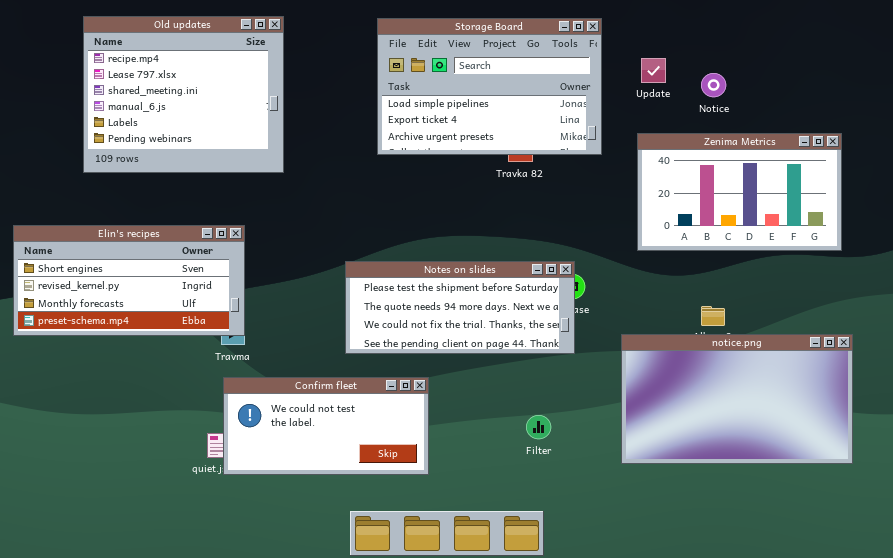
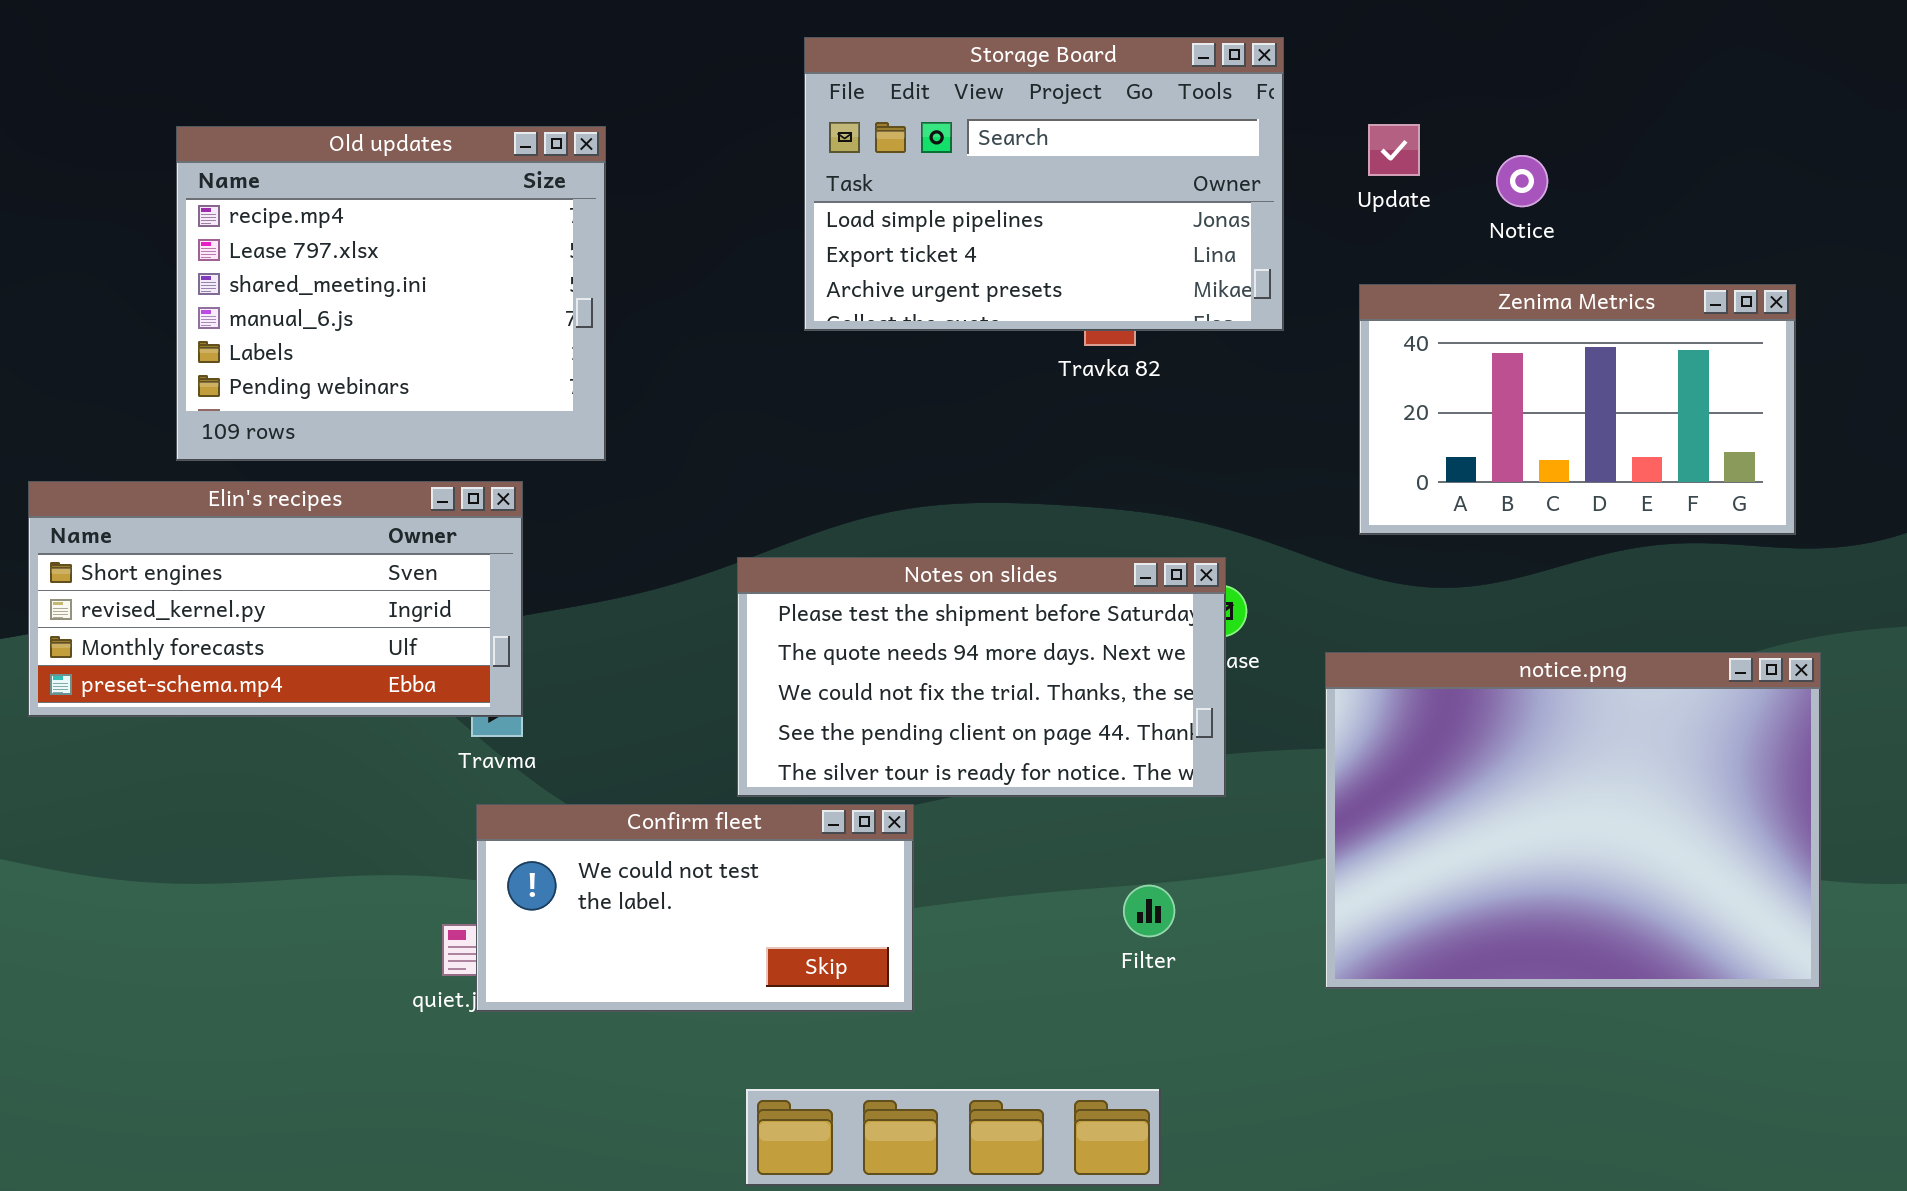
Old updates: [83,16,284,173] -> [176,126,606,461], moved
Notes on slides: [345,261,575,354] -> [737,557,1226,797], resized
notice.png: [621,334,853,464] -> [1325,652,1821,989], resized

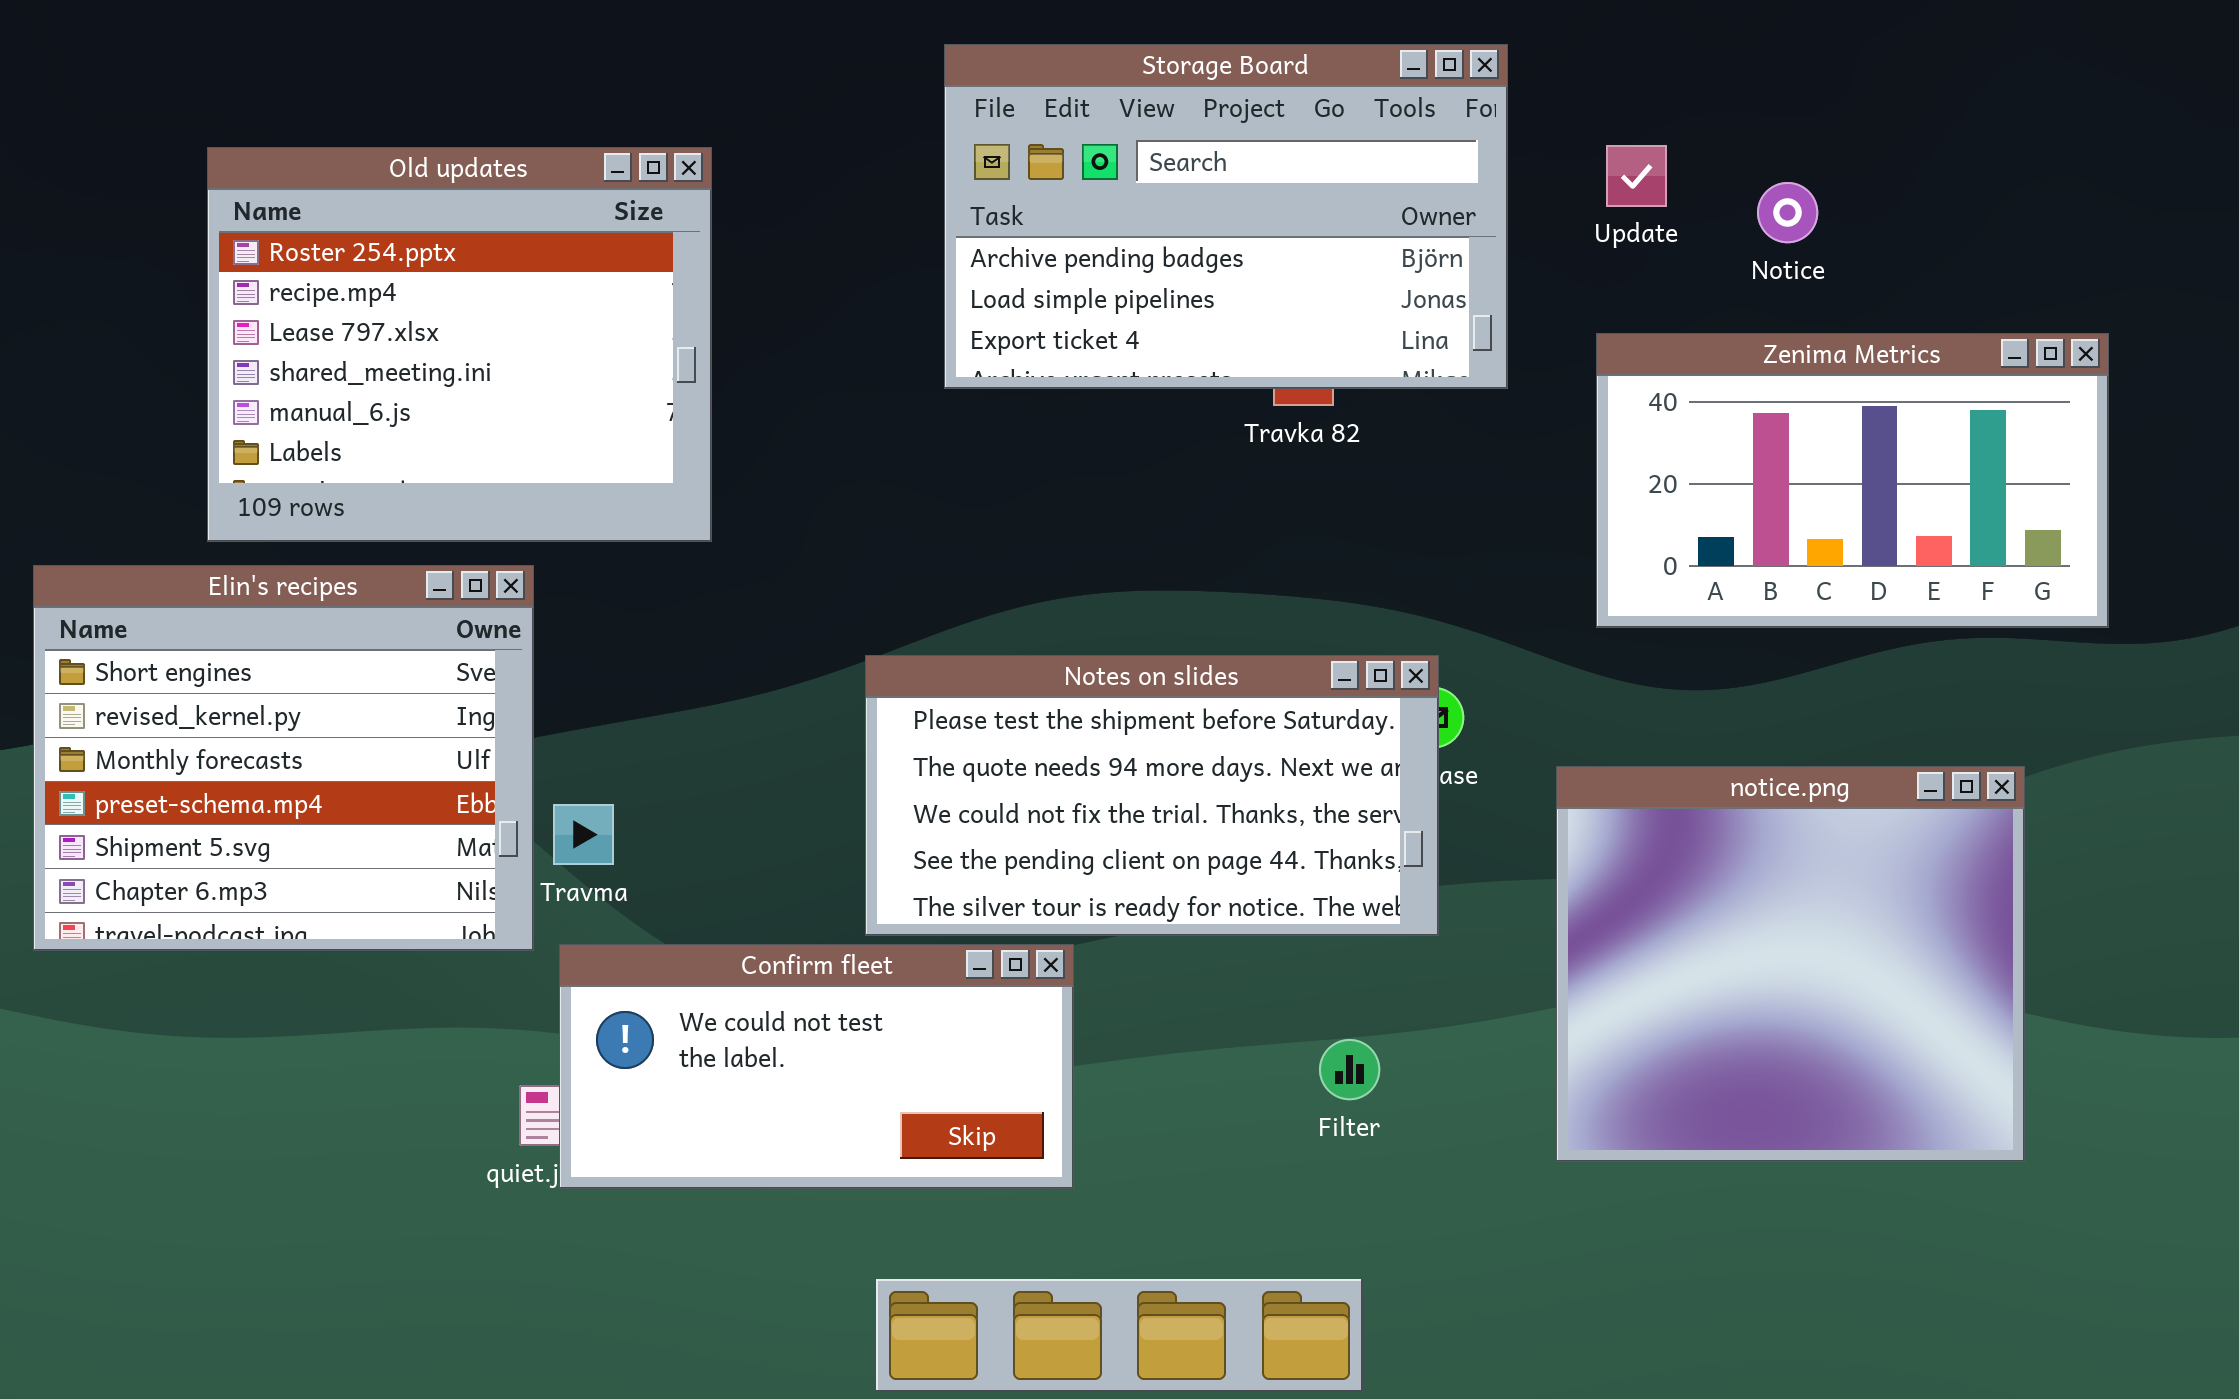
Storage Board: [804,37,1284,331] -> [944,44,1508,389], scrolled up 1 row
Old updates: [176,126,606,461] -> [207,147,712,542], scrolled up 1 row
Elin's recipes: [28,481,523,717] -> [33,565,534,951], resized
notice.png: [1325,652,1821,989] -> [1556,766,2025,1162], resized

